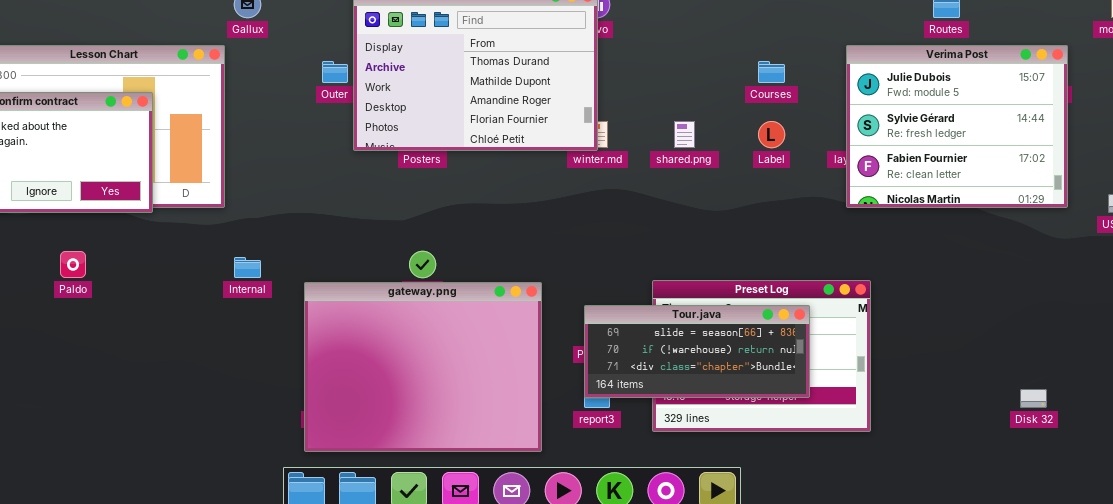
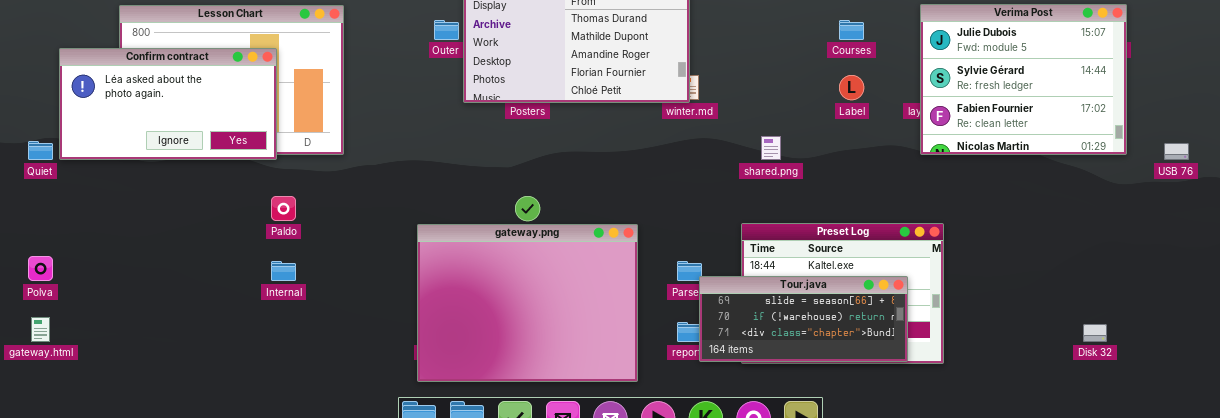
shared.png: [674,121,695,148] -> [761,136,781,160], moved
Paldo: [60,251,86,278] -> [271,196,296,221], moved
Internal: [234,257,261,278] -> [271,261,296,281], moved
Tour.java: [584,305,810,398] -> [699,276,908,362], moved

